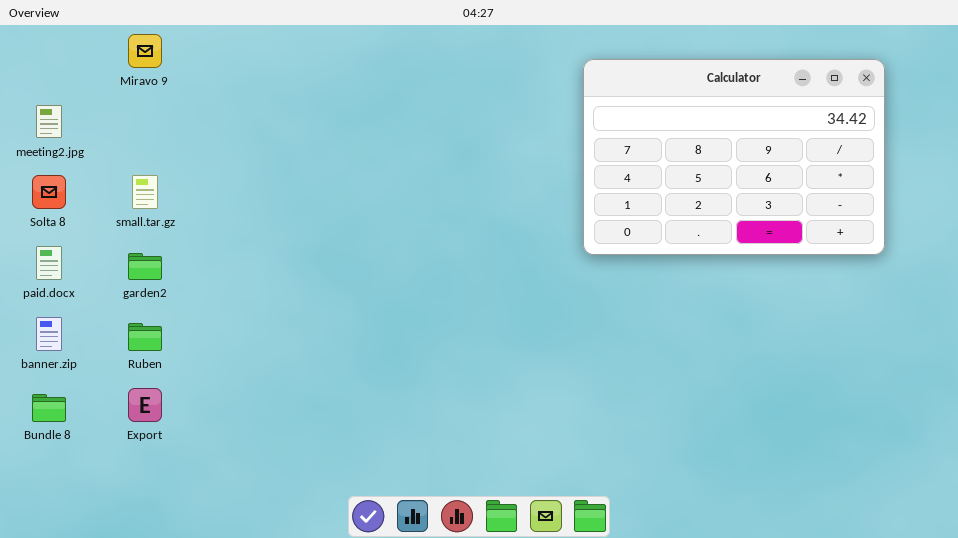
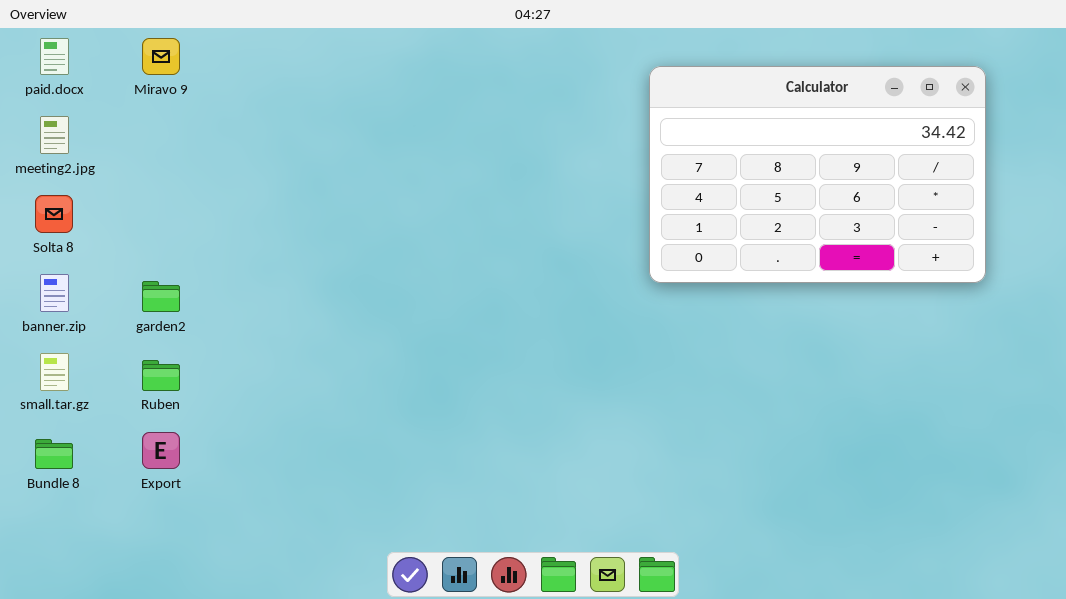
small.tar.gz: [132,175,158,209] -> [40,353,69,391], moved
paid.docx: [36,246,62,280] -> [40,38,69,75], moved
banner.zip: [36,317,62,351] -> [40,274,69,312], moved

